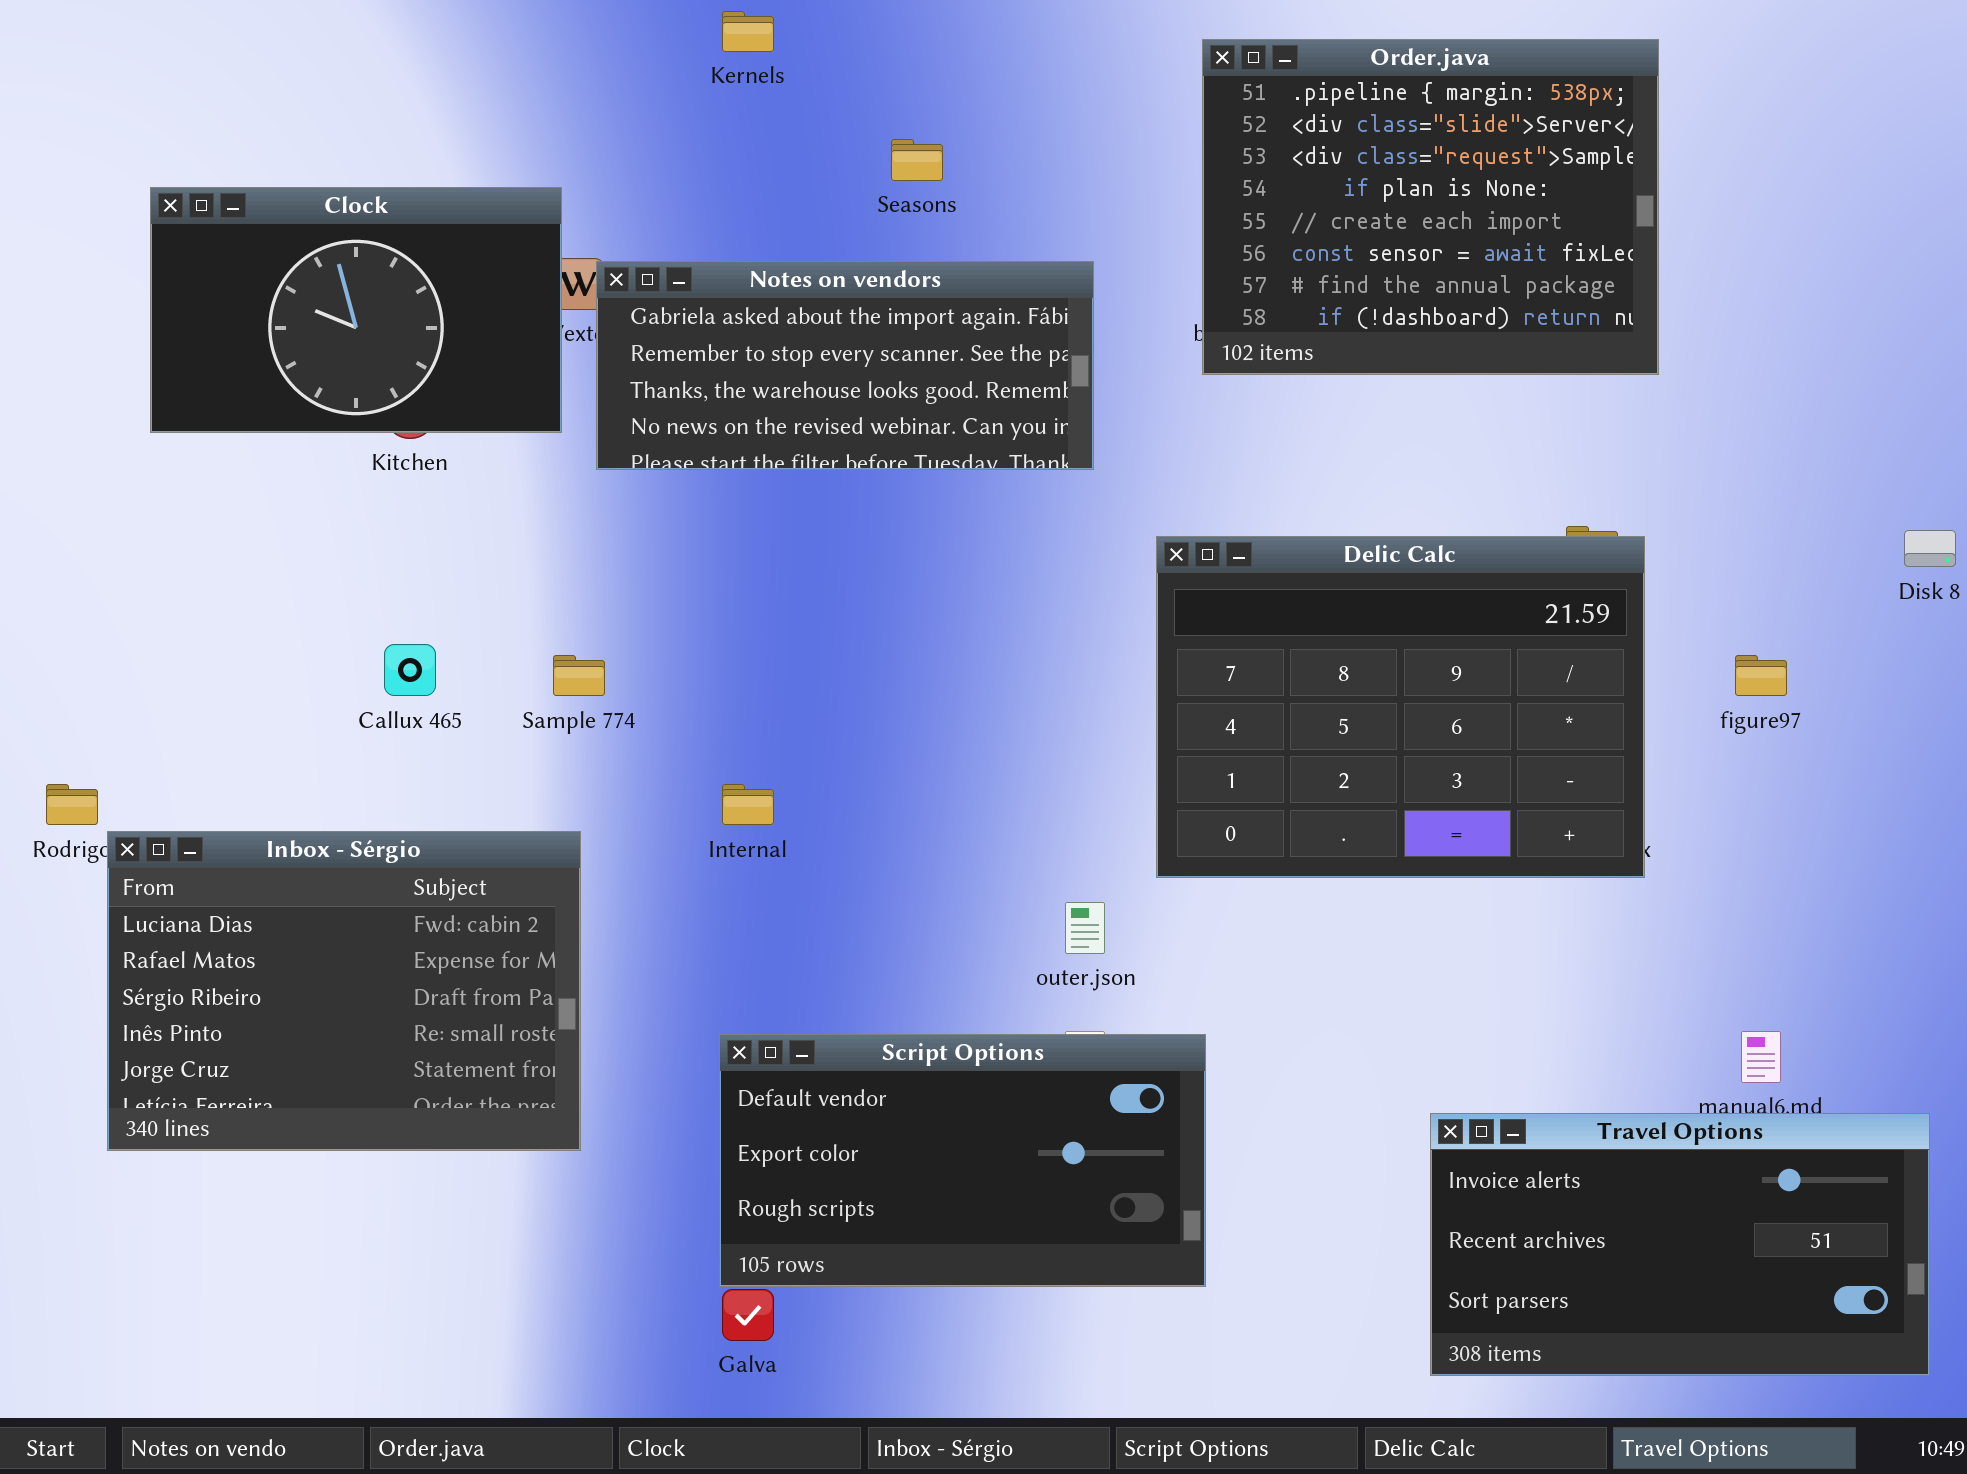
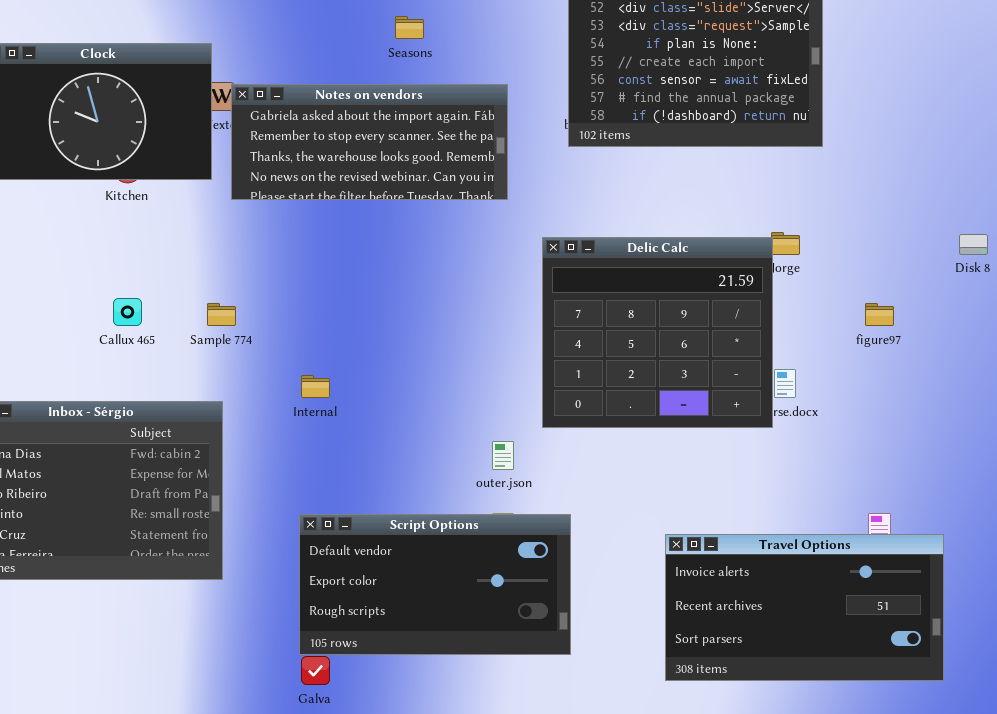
Delic Calc: [1156,536,1645,878] -> [542,237,773,428], resized
Travel Options: [1430,1113,1930,1376] -> [665,534,944,681], moved

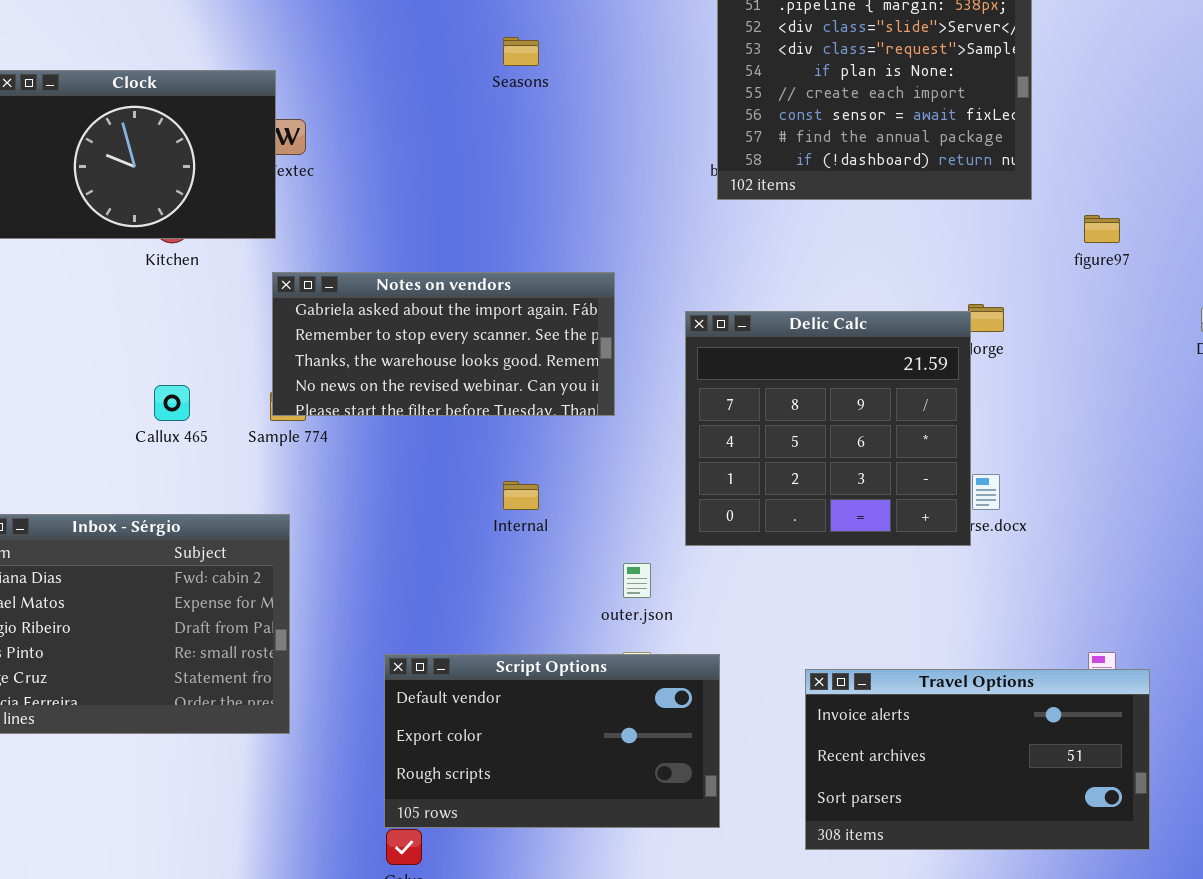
Notes on vendors: [231,84,508,200] -> [272,272,615,416], moved
figure97: [865,303,894,326] -> [1084,215,1120,243], moved
Internal: [301,375,330,398] -> [503,481,539,510], moved
Travel Options: [665,534,944,681] -> [805,669,1150,850], moved

